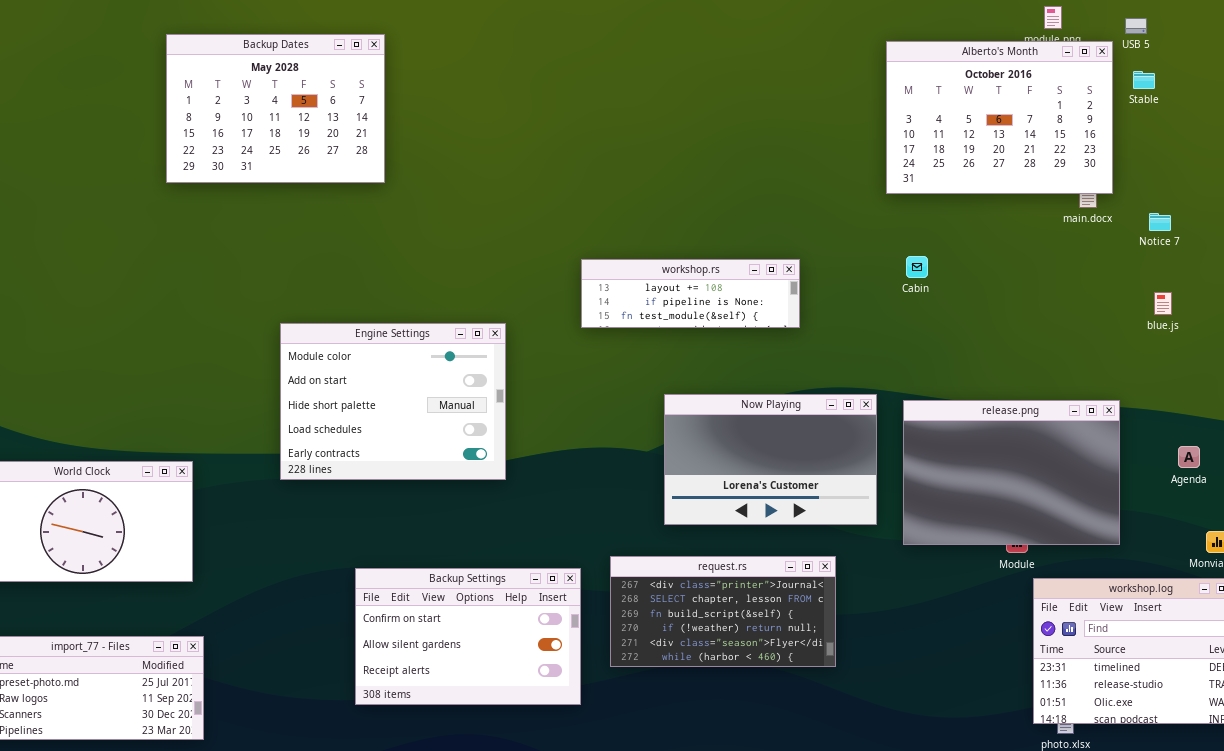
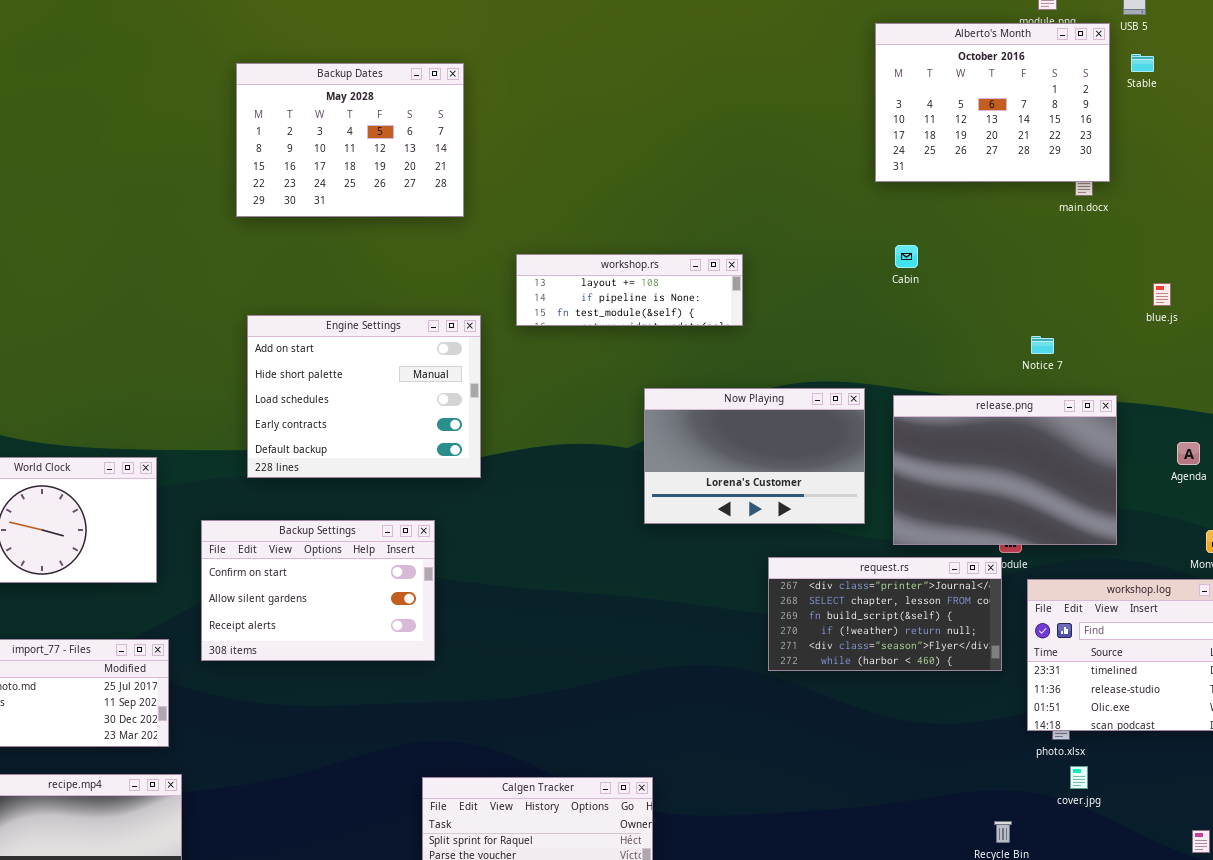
Backup Dates: [166,34,385,183] -> [236,63,464,217], moved
Notice 7: [1149,213,1171,231] -> [1031,336,1054,354], moved
workshop.rs: [581,259,800,328] -> [516,254,743,326], moved
Engine Settings: [280,323,506,480] -> [247,315,481,478], scrolled down 1 row
request.rs: [610,556,836,667] -> [768,557,1002,671], moved
Backup Settings: [355,568,581,705] -> [201,520,435,661], moved

